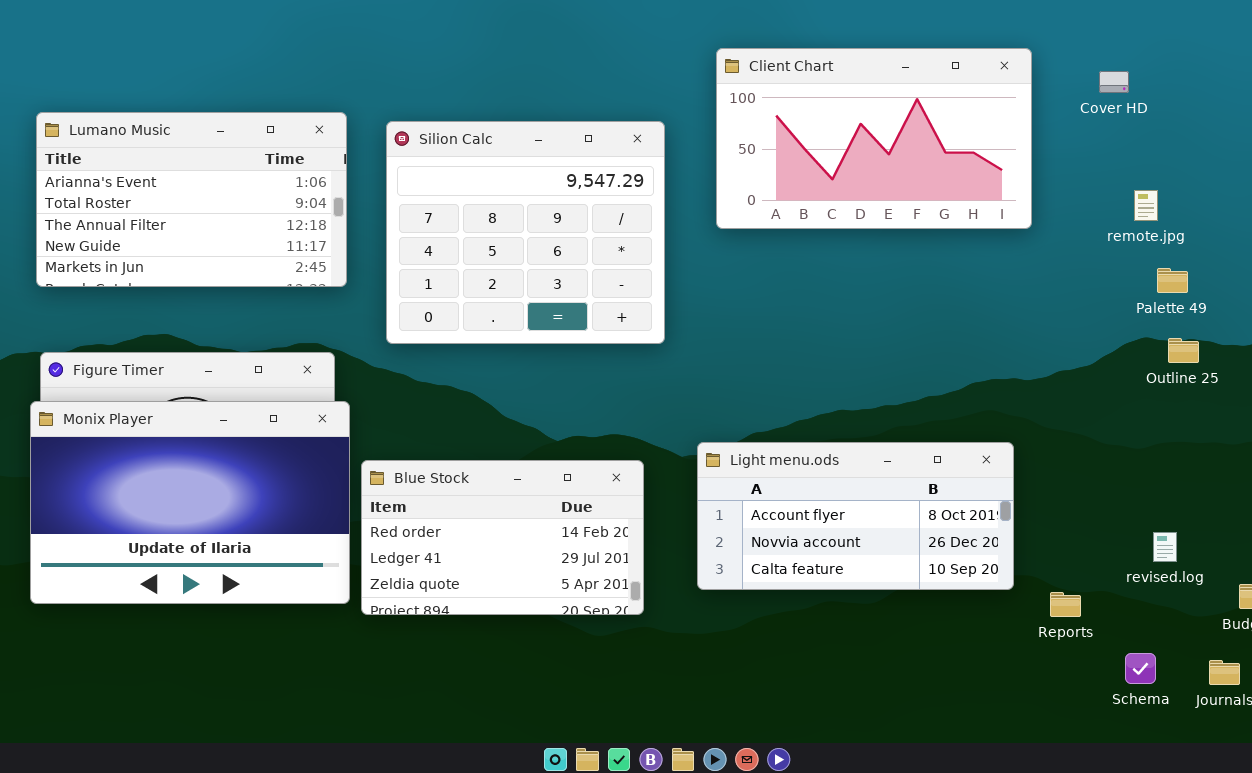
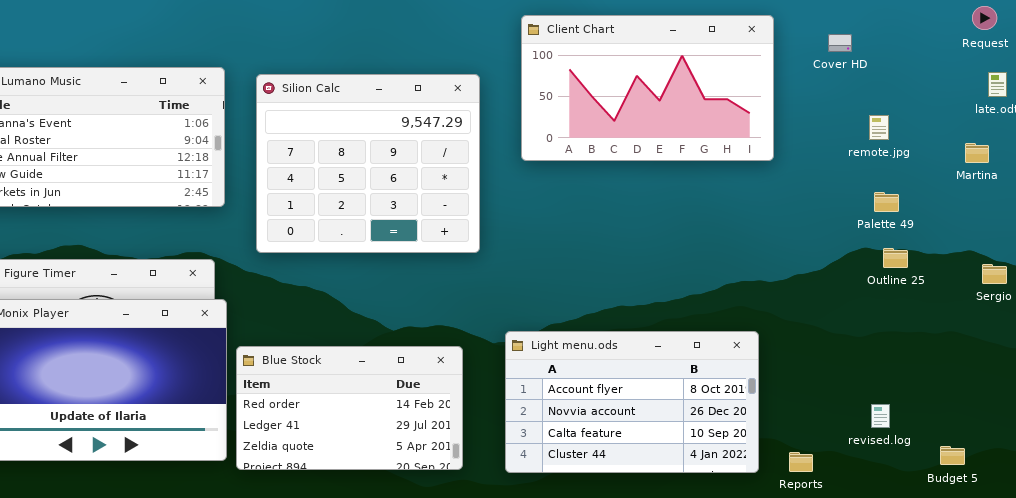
remote.jpg: [1134,190,1158,221] -> [869,115,889,140], moved
Light menu.ods: [697,442,1014,590] -> [505,331,759,473], resized

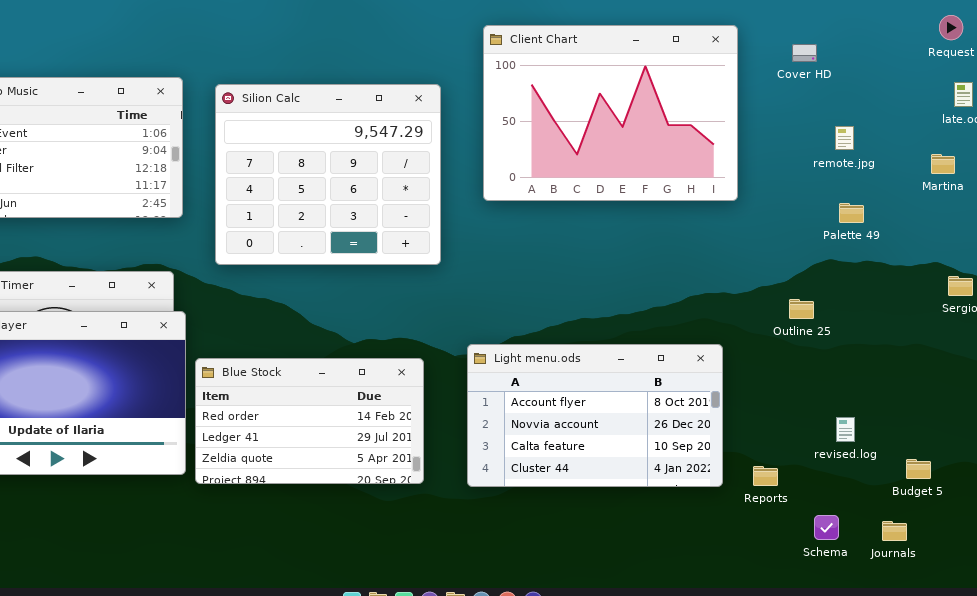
Client Chart: [521,15,774,161] -> [483,25,738,201], resized
Outline 25: [883,248,908,268] -> [789,299,814,319], moved

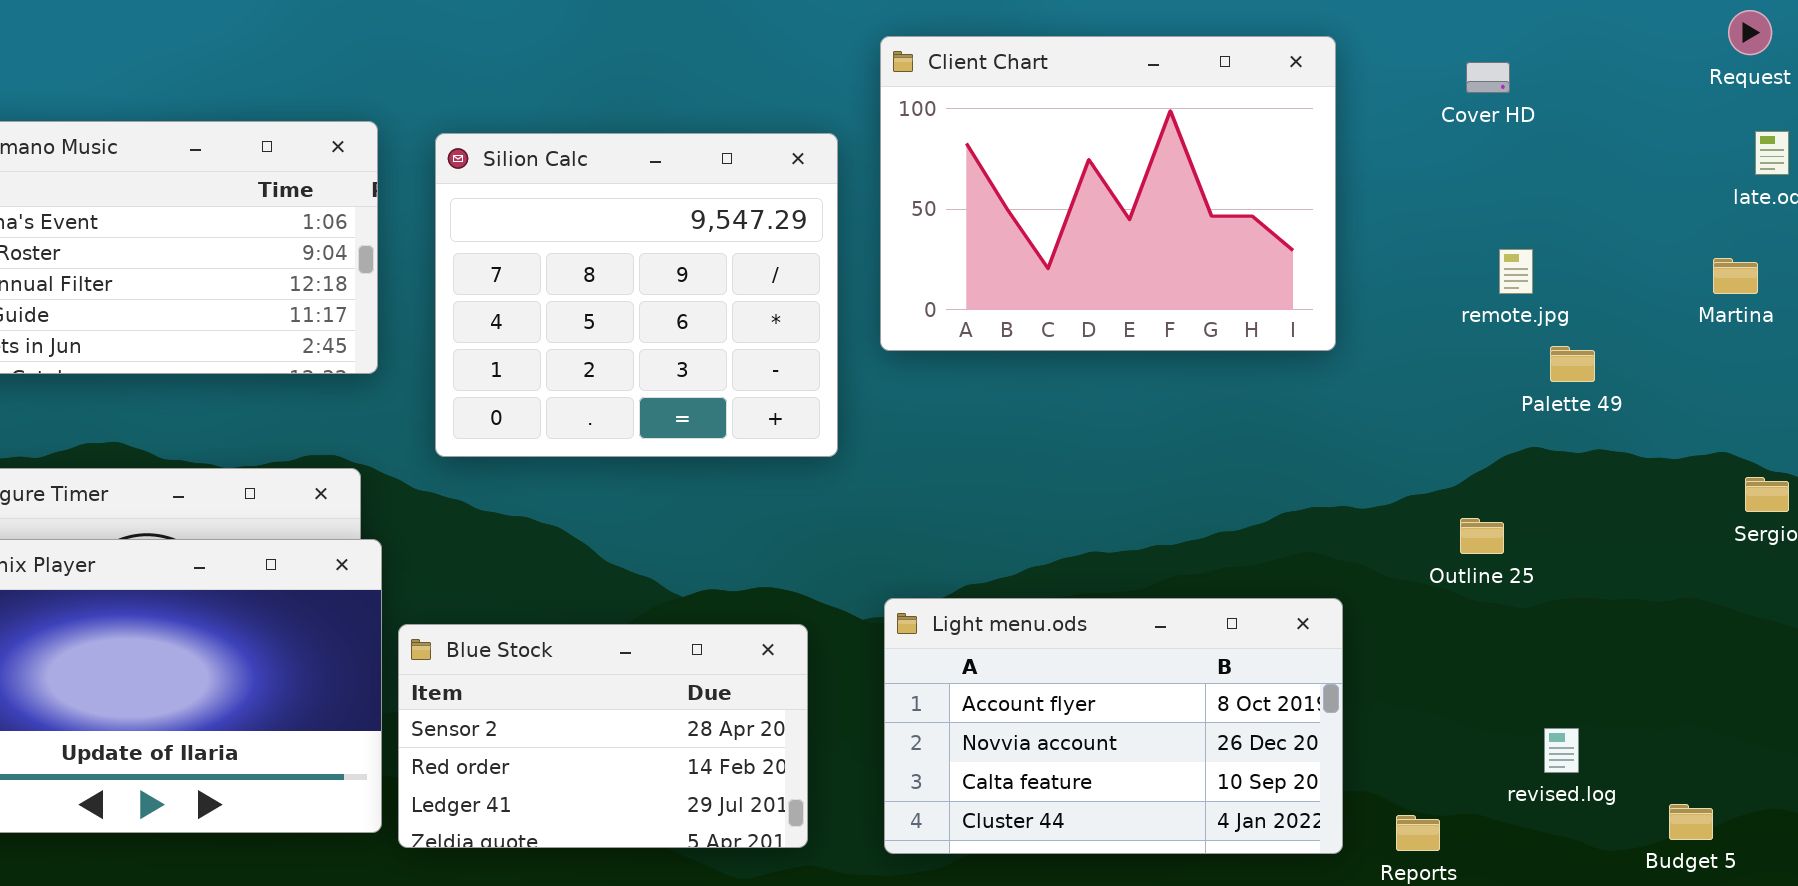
Client Chart: [483,25,738,201] -> [880,36,1336,351], moved
remote.jpg: [835,126,854,150] -> [1499,249,1533,294], moved
Blue Stock: [195,358,424,484] -> [398,624,808,848], scrolled up 1 row

